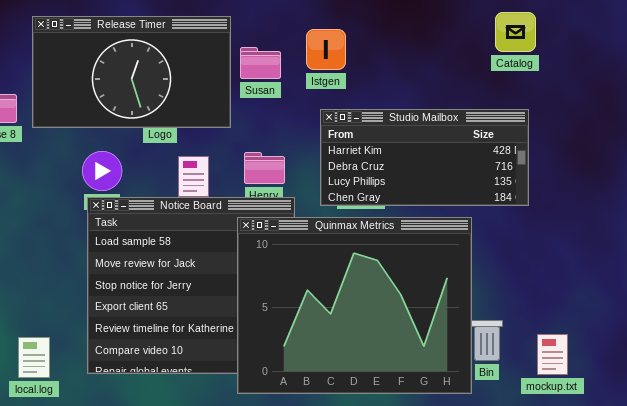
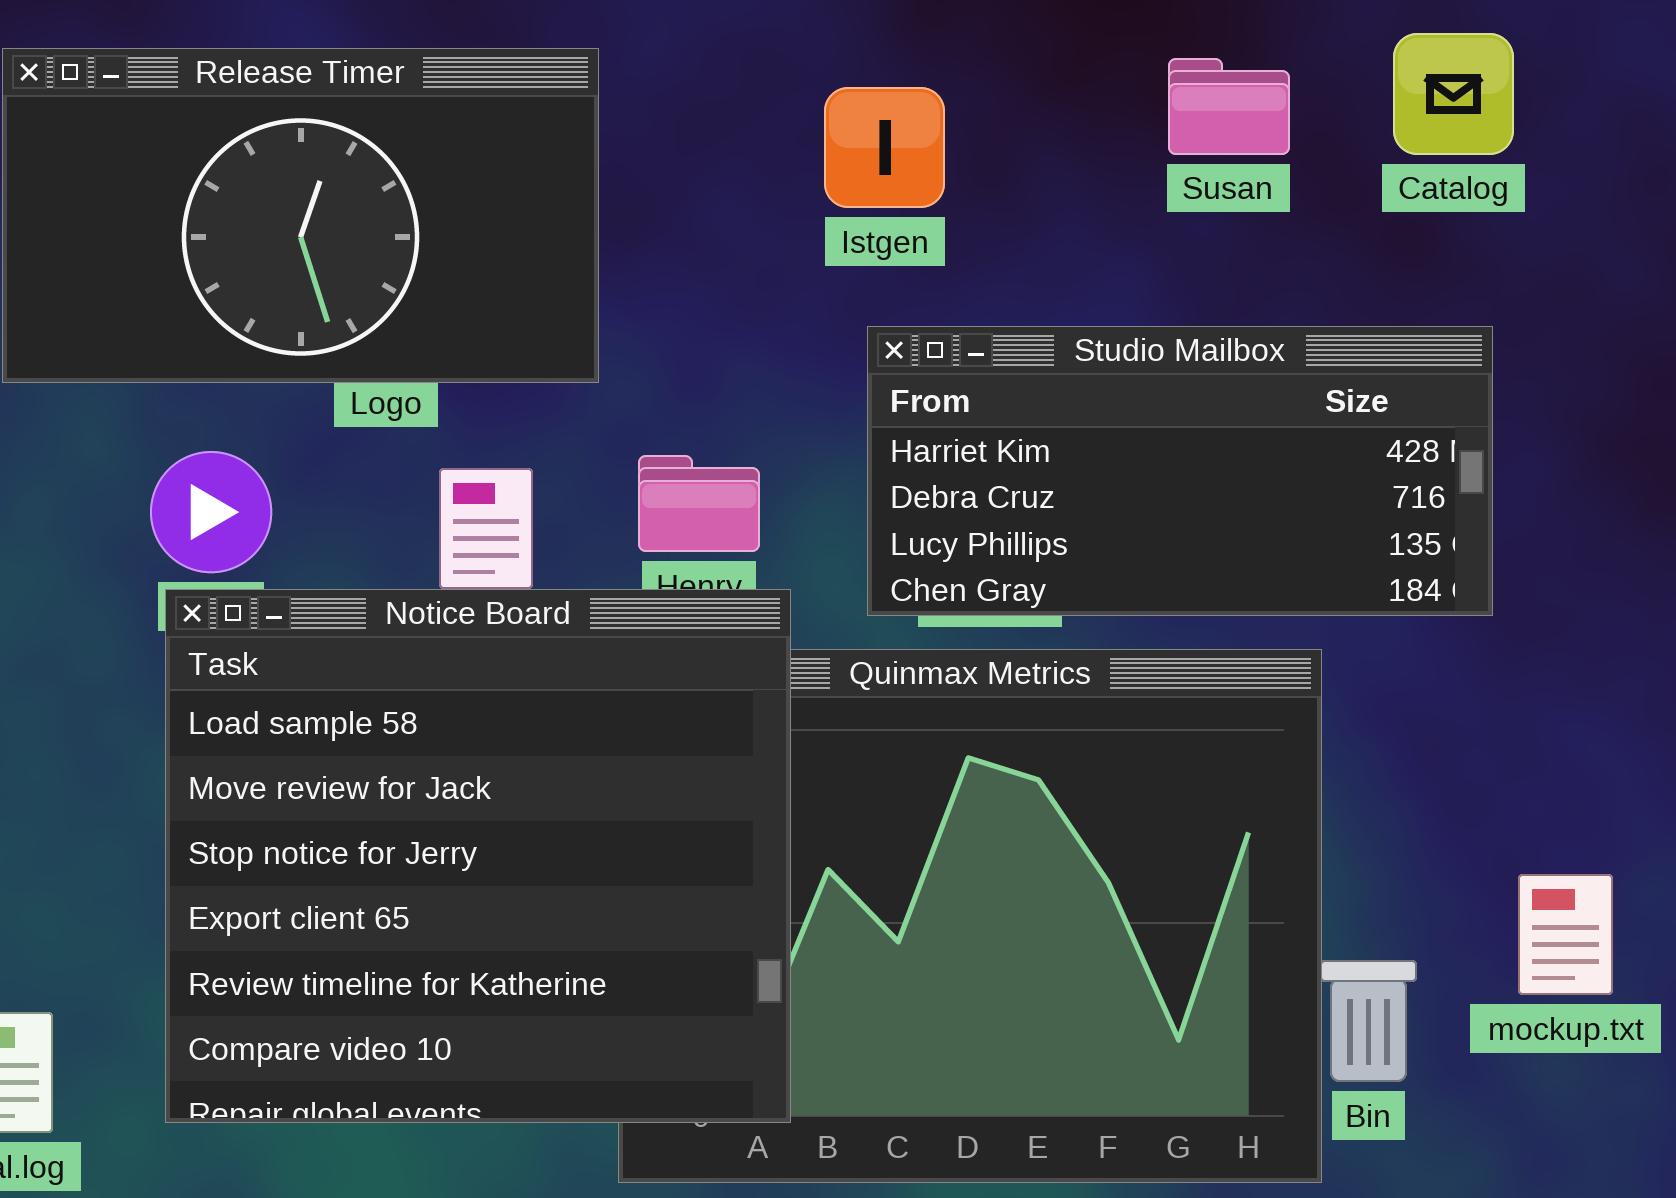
Susan: [240,47,281,79] -> [1168,58,1290,155], moved
Notice Board: [87,197,295,374] -> [165,589,791,1123], raised
mockup.txt: [537,334,568,375] -> [1518,874,1613,995], moved

